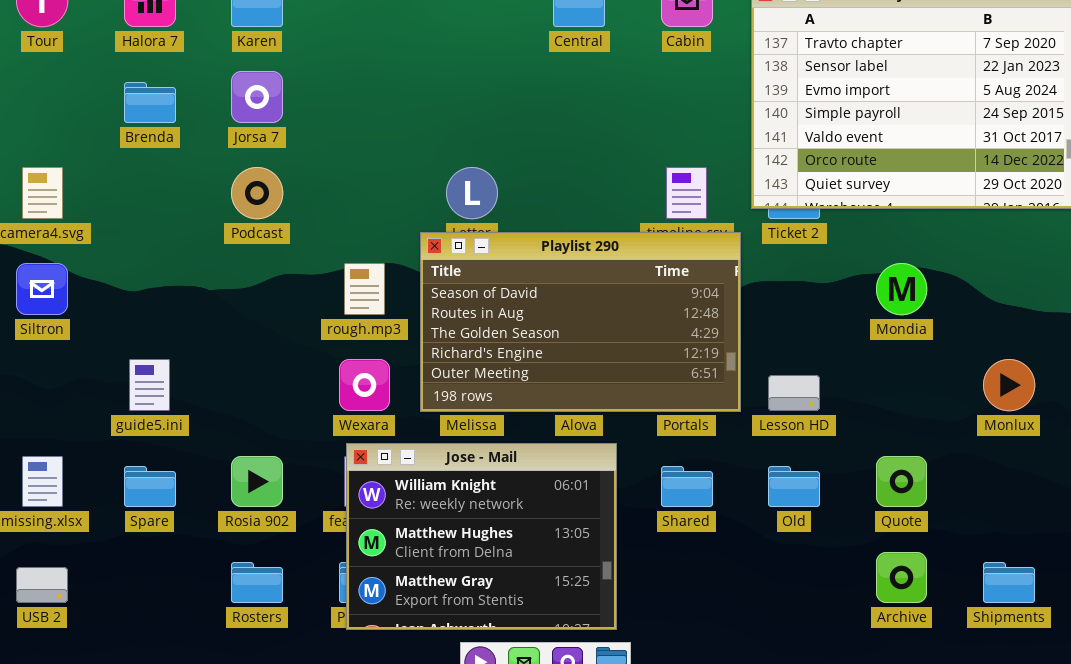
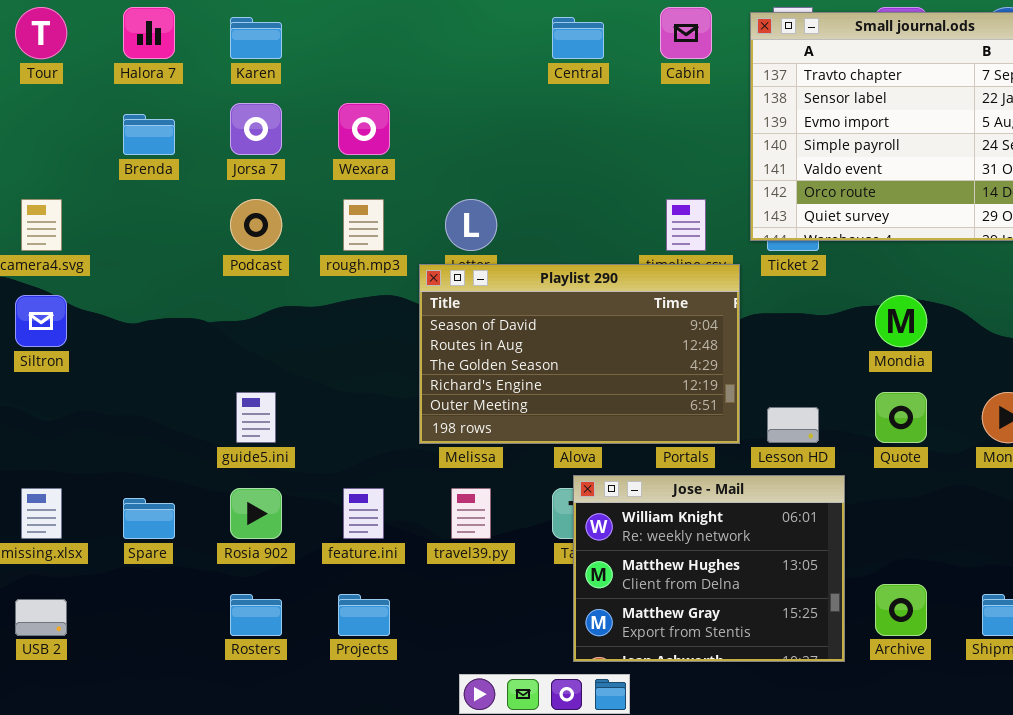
rough.mp3: [344,263,385,315] -> [343,199,384,251], moved
guide5.ini: [129,359,170,411] -> [236,392,276,443], moved
Wexara: [339,359,390,411] -> [338,103,390,155], moved
Jose - Mail: [346,443,617,630] -> [573,475,845,662], moved
Quote: [876,456,927,507] -> [875,392,927,443], moved

